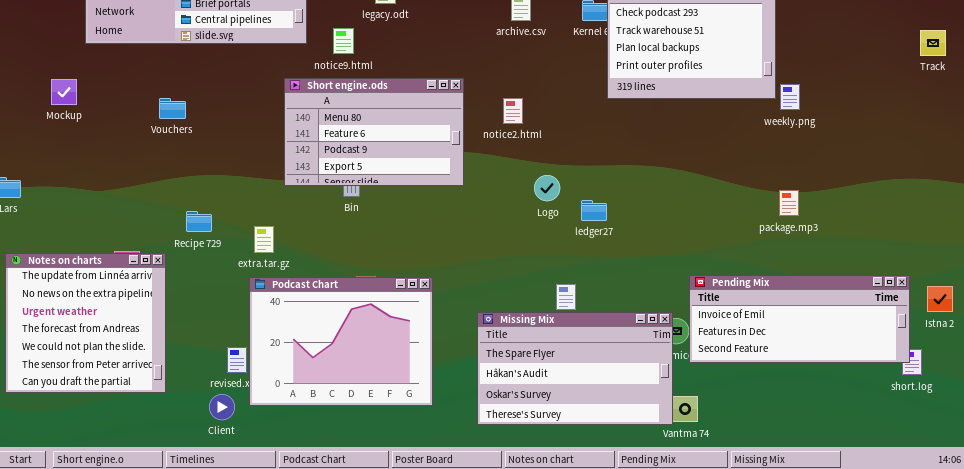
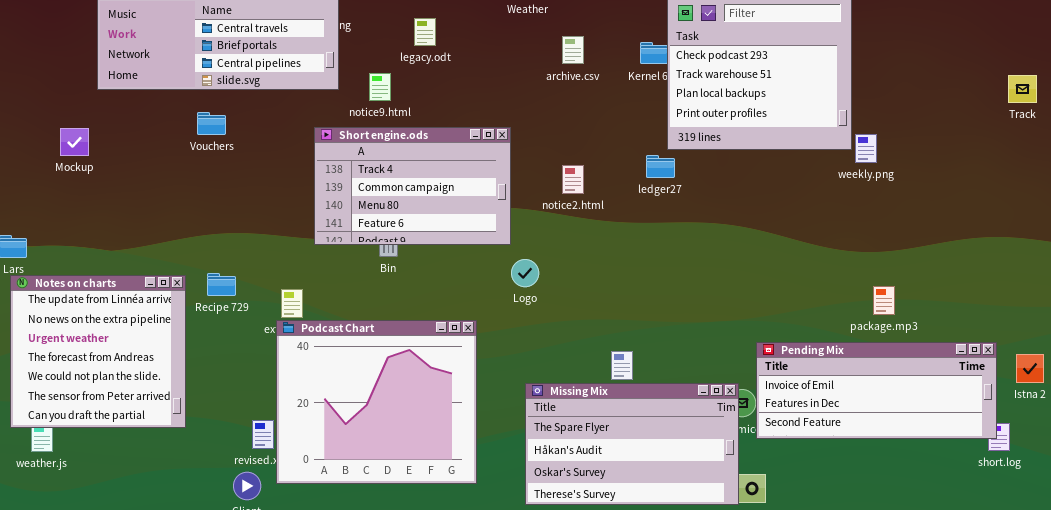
Short engine.ods: [284,78,464,186] -> [314,127,511,245], scrolled up 2 rows
Vouchers: [159,98,186,119] -> [197,112,226,135], moved
notice2.html: [503,98,523,124] -> [562,165,584,194], moved
Logo: [534,175,560,201] -> [511,259,539,287], moved
package.mp3: [779,190,799,216] -> [873,286,895,315], moved
ledger27: [581,200,607,221] -> [646,155,675,178], moved
Notes on charts: [5,253,166,393] -> [10,275,186,428], moved
Podcast Chart: [249,277,433,406] -> [276,320,477,484], resized

